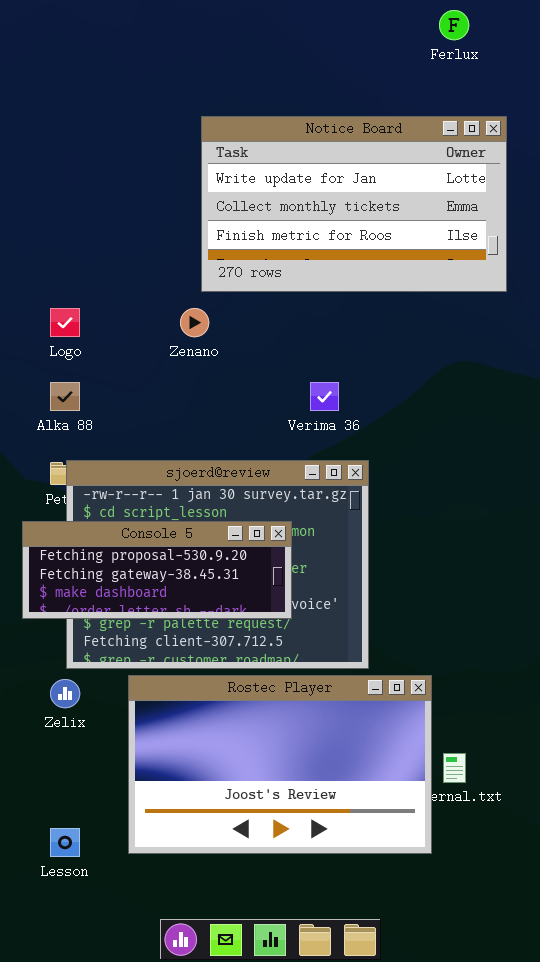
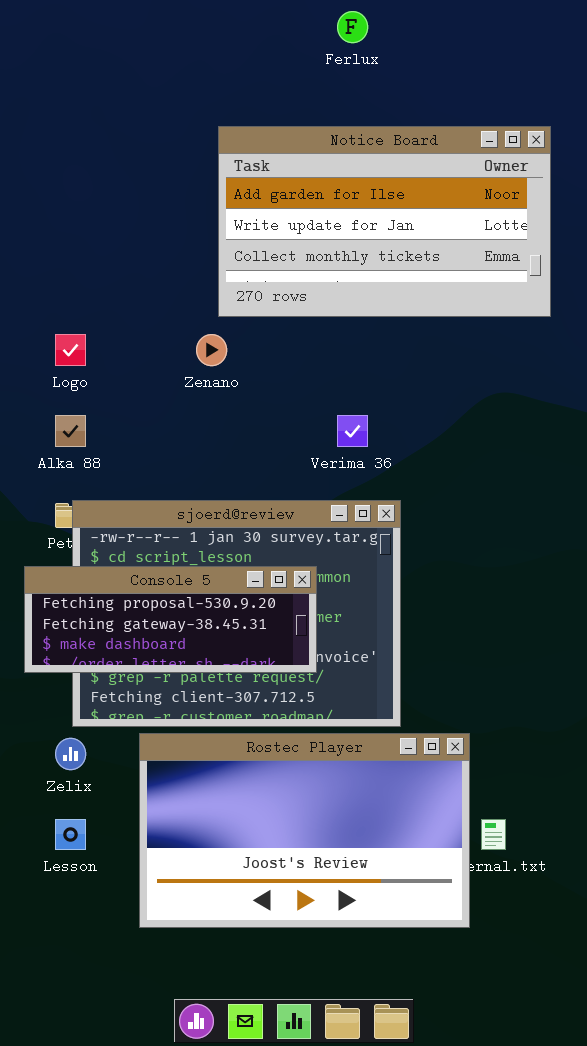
Ferlux: [439,10,469,40] -> [337,11,368,43], moved
Notice Board: [201,116,507,292] -> [218,126,551,317], scrolled up 1 row
Lesson: [50,828,80,857] -> [55,819,86,850], moved

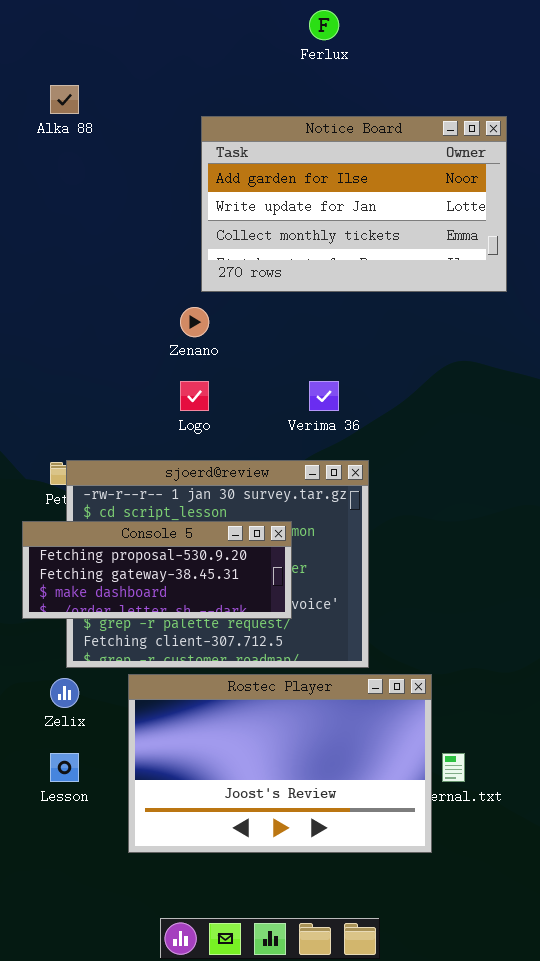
Logo: [55,334,86,366] -> [180,381,209,411], moved
Alka 88: [55,415,86,447] -> [50,85,79,114], moved

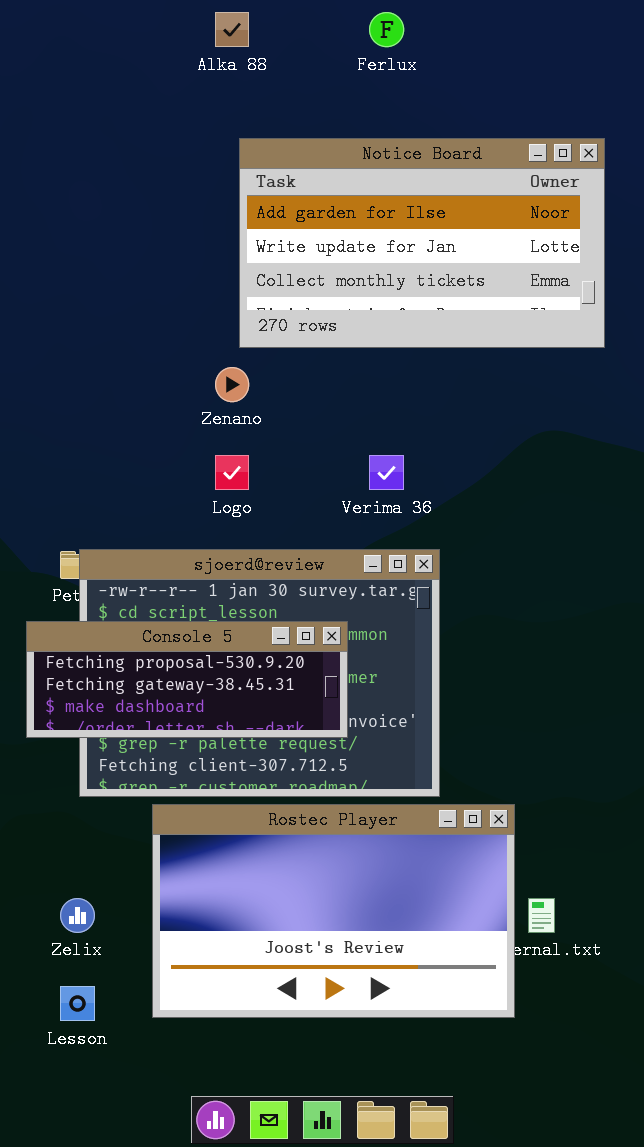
Alka 88: [50,85,79,114] -> [215,12,249,47], moved
Zelix: [50,678,79,708] -> [60,898,95,933], moved
Lesson: [50,753,79,782] -> [60,986,95,1021], moved

